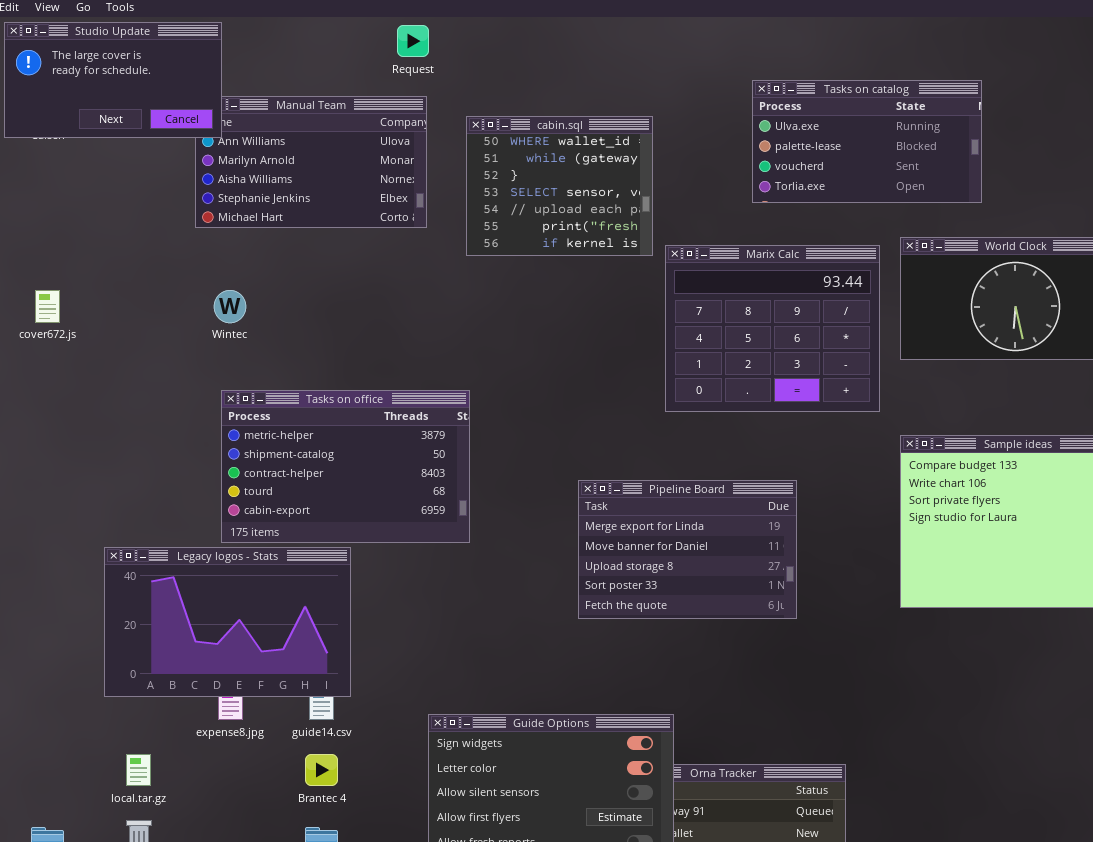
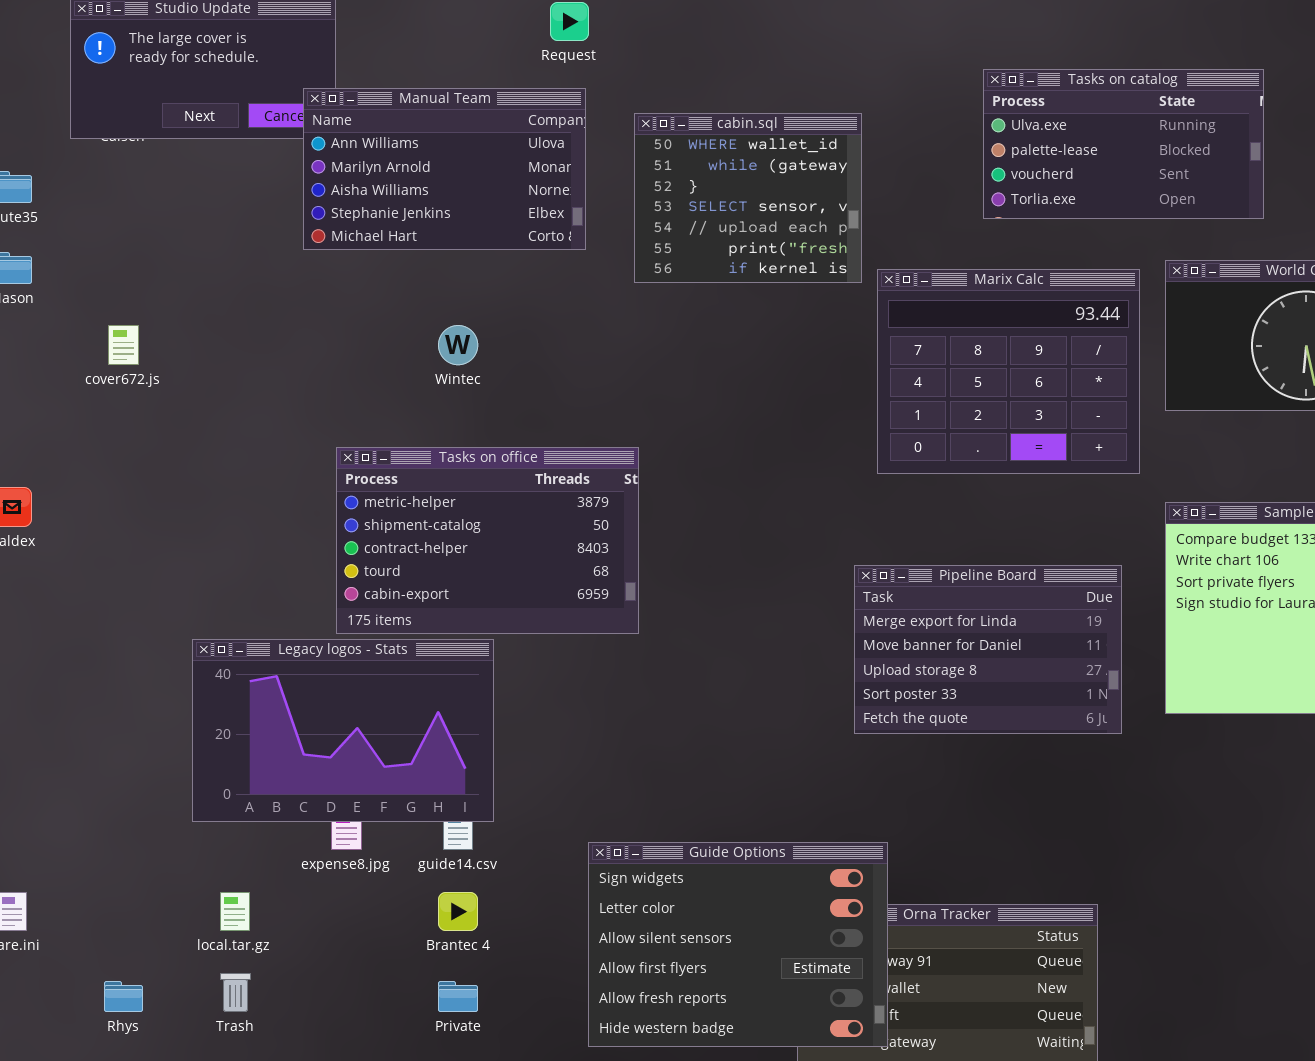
Manual Team: [195,96,427,228] -> [303,88,586,250], raised
Wintec: [214,290,246,323] -> [438,325,478,365], moved
Pipeline Board: [578,480,797,619] -> [854,565,1122,734], moved

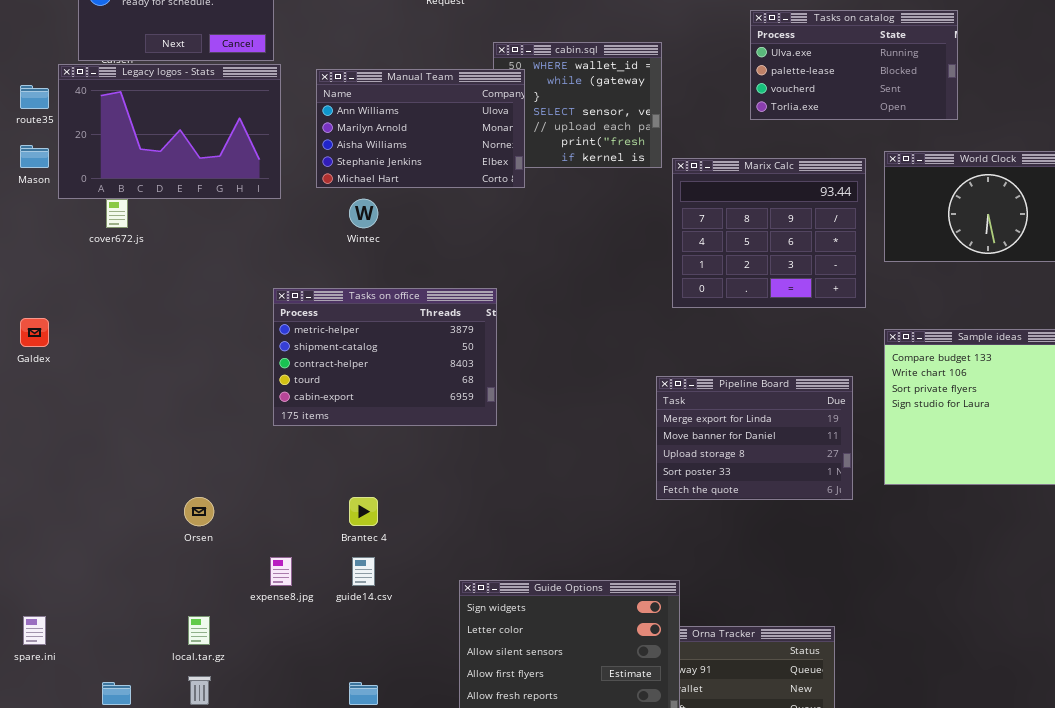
Manual Team: [303,88,586,250] -> [316,69,525,188], moved
Legacy logos - Stats: [192,639,494,822] -> [58,64,281,199], moved
Brantec 4: [438,892,478,931] -> [349,497,378,526], moved

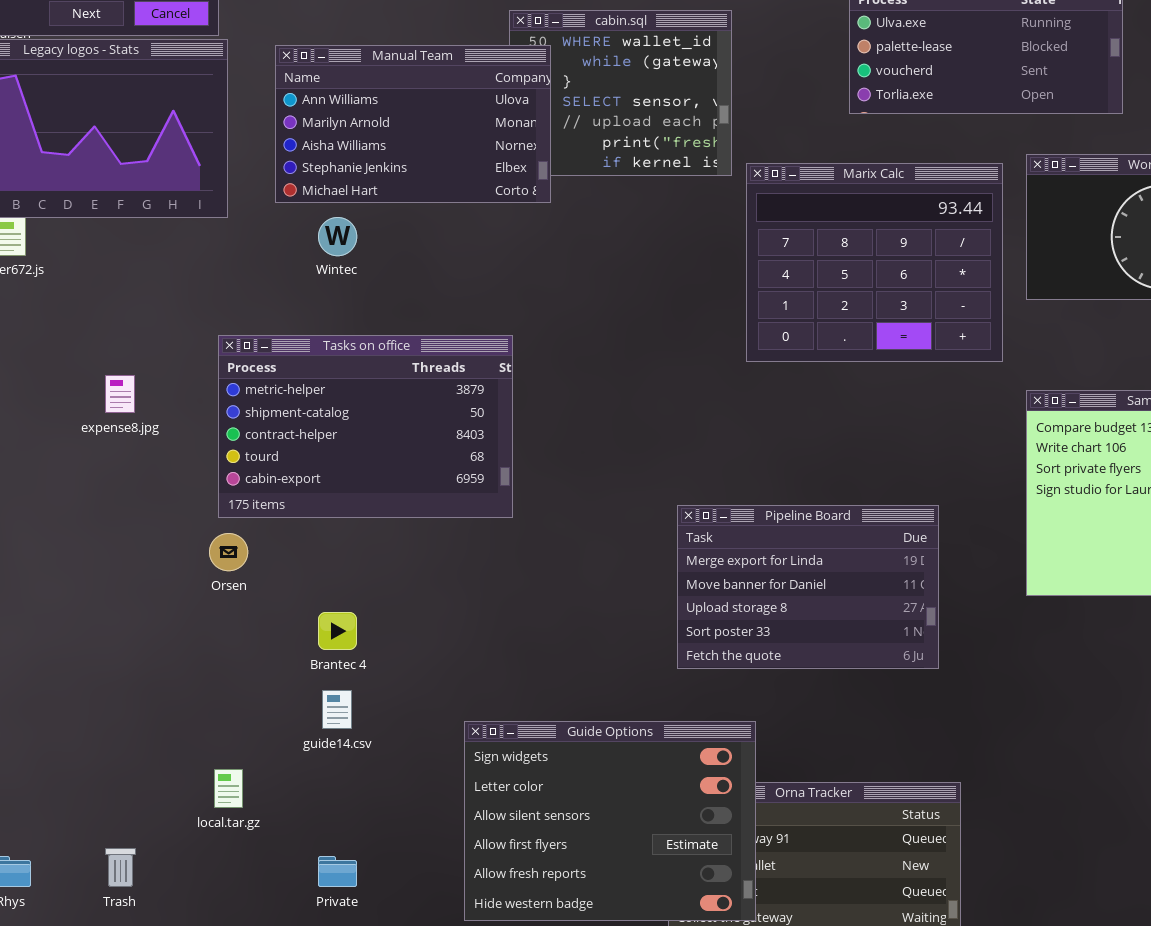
Pipeline Board: [656,376,853,500] -> [677,505,939,669], moved
Orsen: [184,497,214,526] -> [209,533,248,571], moved
expense8.jpg: [270,557,292,586] -> [105,375,135,413], moved
local.tar.gz: [188,616,210,645] -> [214,769,243,808], moved

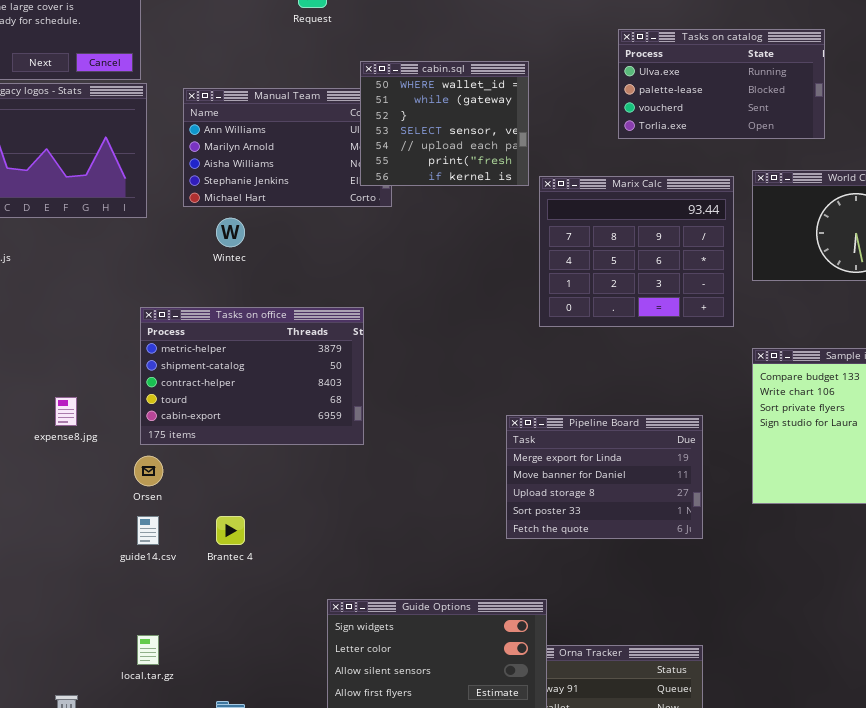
cabin.sql: [509,10,732,176] -> [360,61,529,186], raised
expense8.jpg: [105,375,135,413] -> [55,397,77,426], moved
Pipeline Board: [677,505,939,669] -> [506,415,703,539], moved
guide14.csv: [322,690,352,729] -> [137,516,159,545], moved

